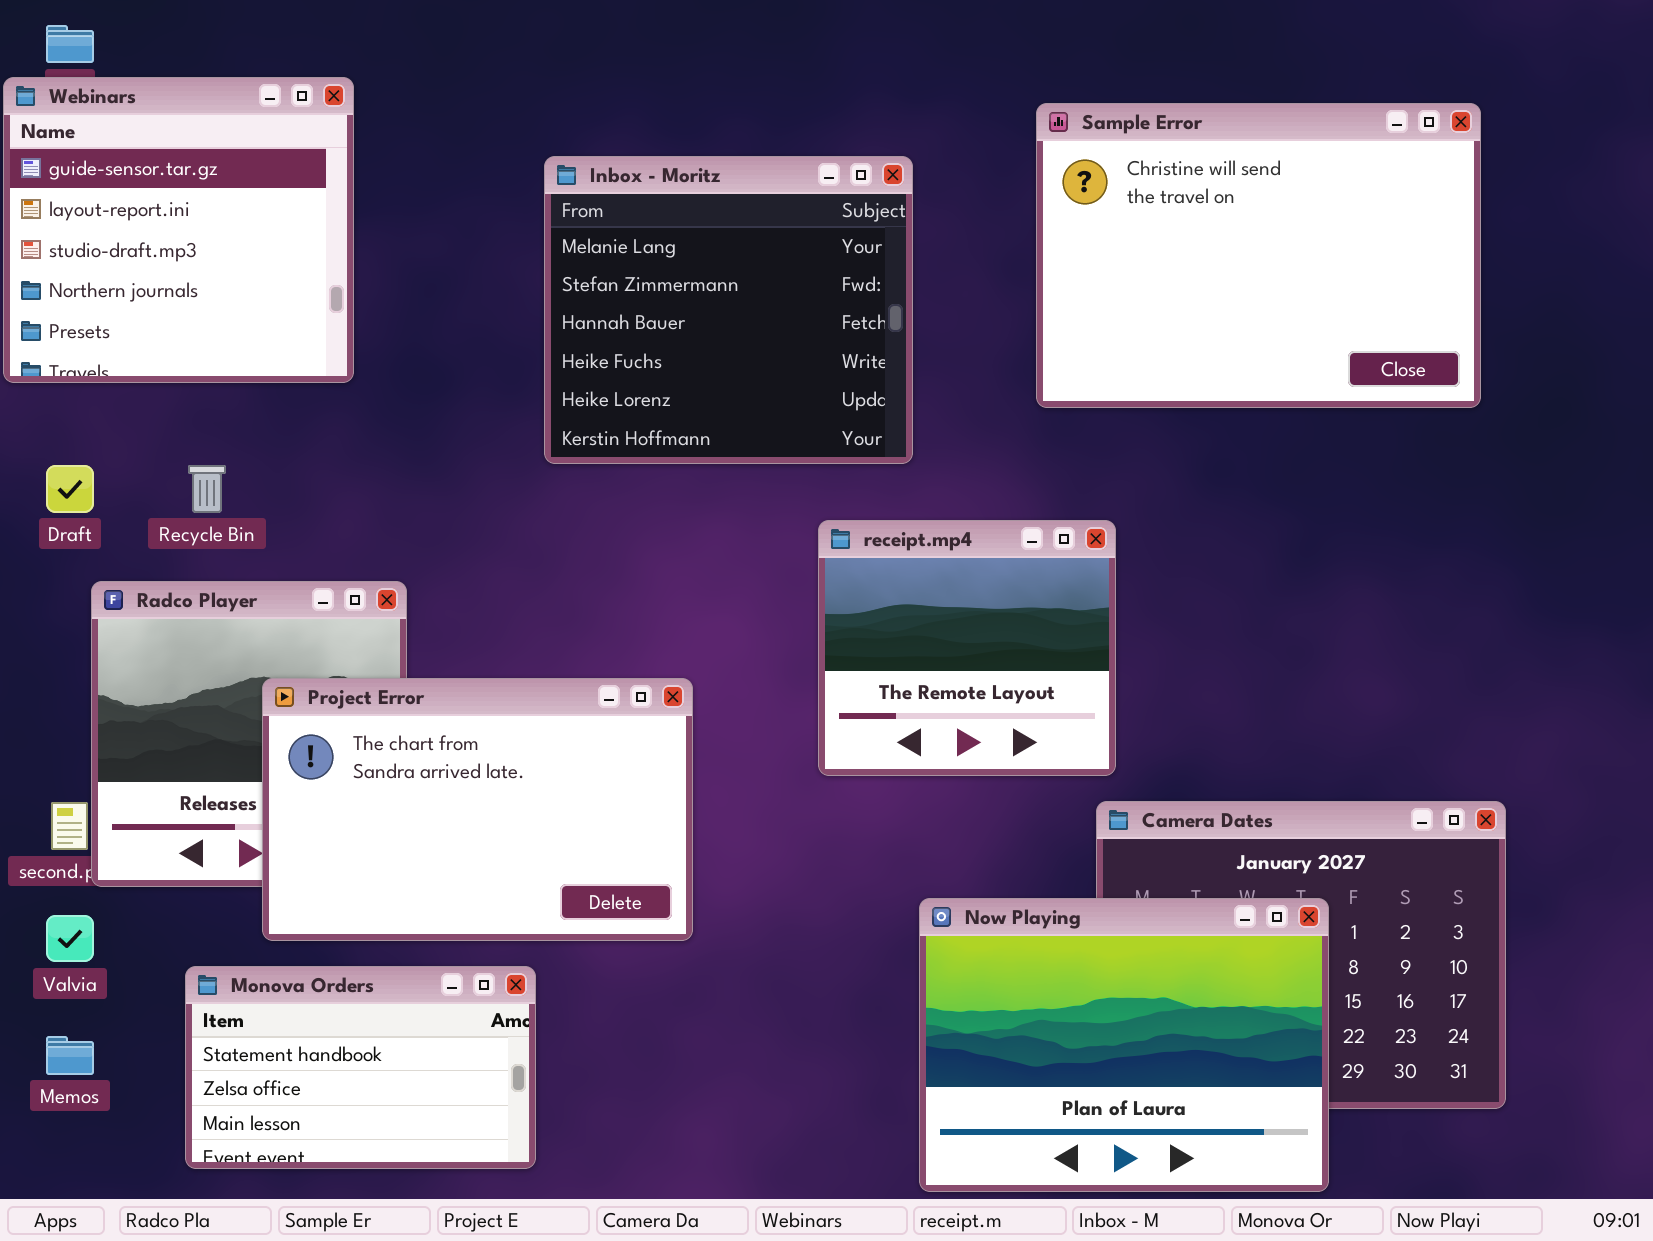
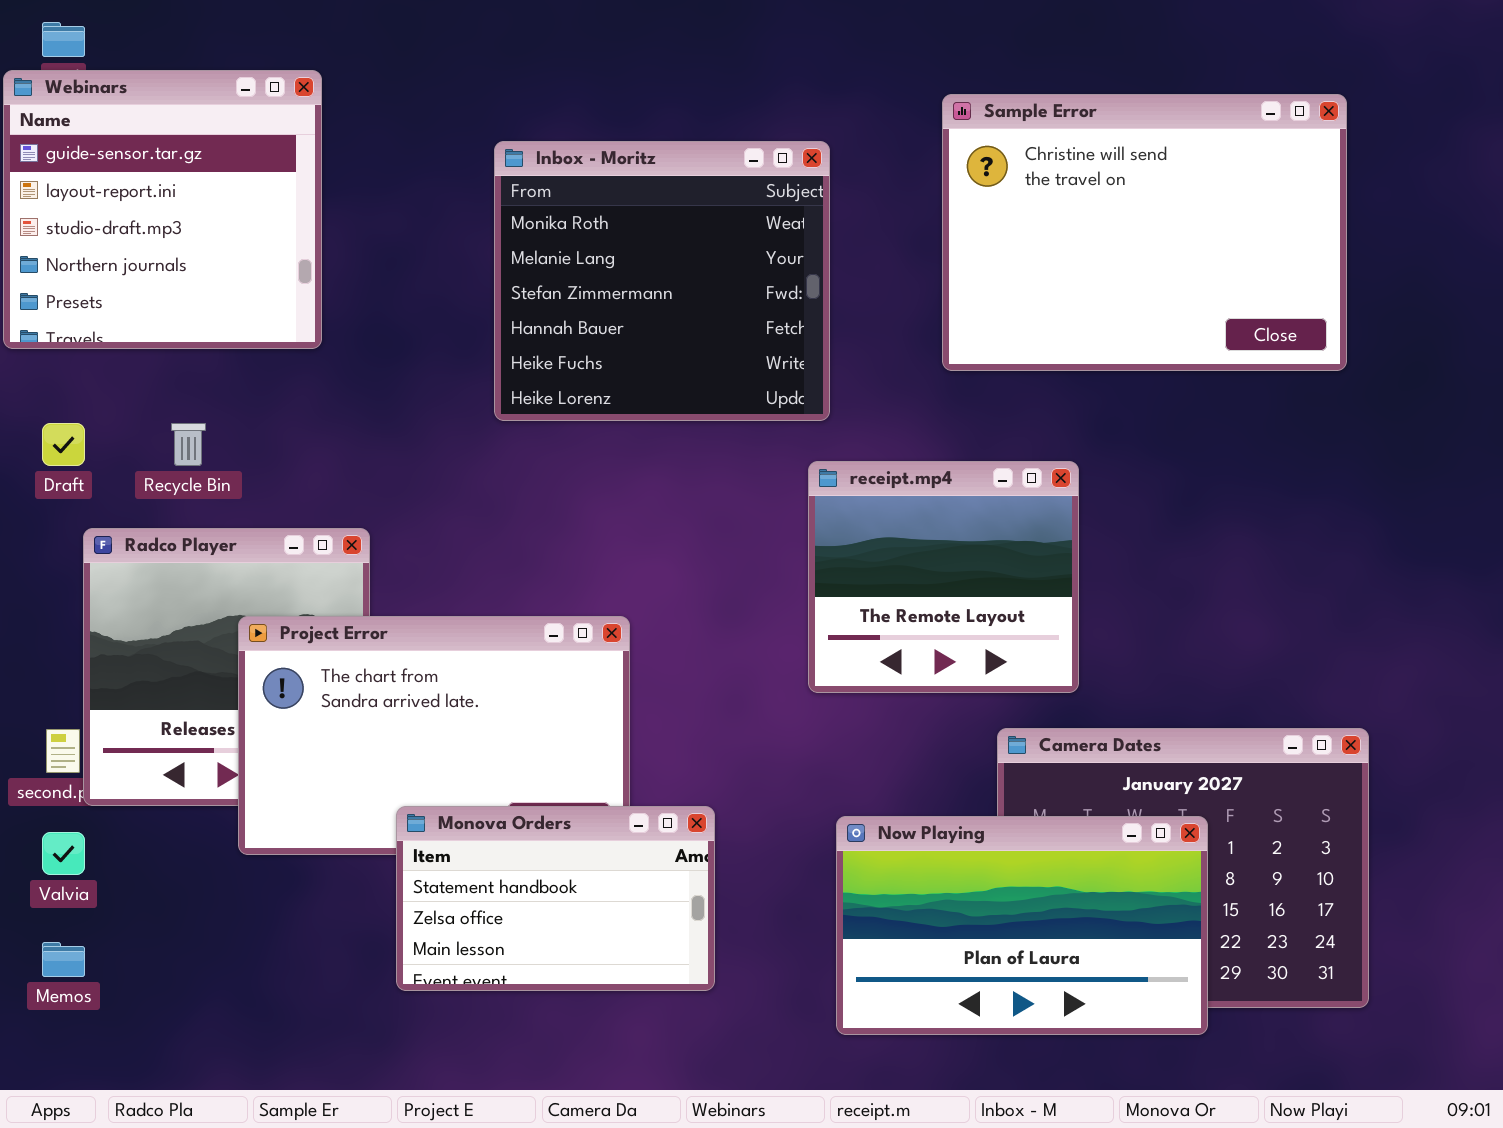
Inbox - Moritz: [544,156,913,464] -> [494,141,830,421], scrolled up 1 row
receipt.mp4: [818,520,1116,776] -> [808,461,1079,693], moved
Now Playing: [919,898,1329,1192] -> [836,816,1208,1035], resized
Monova Orders: [185,966,536,1169] -> [396,806,715,991], moved

